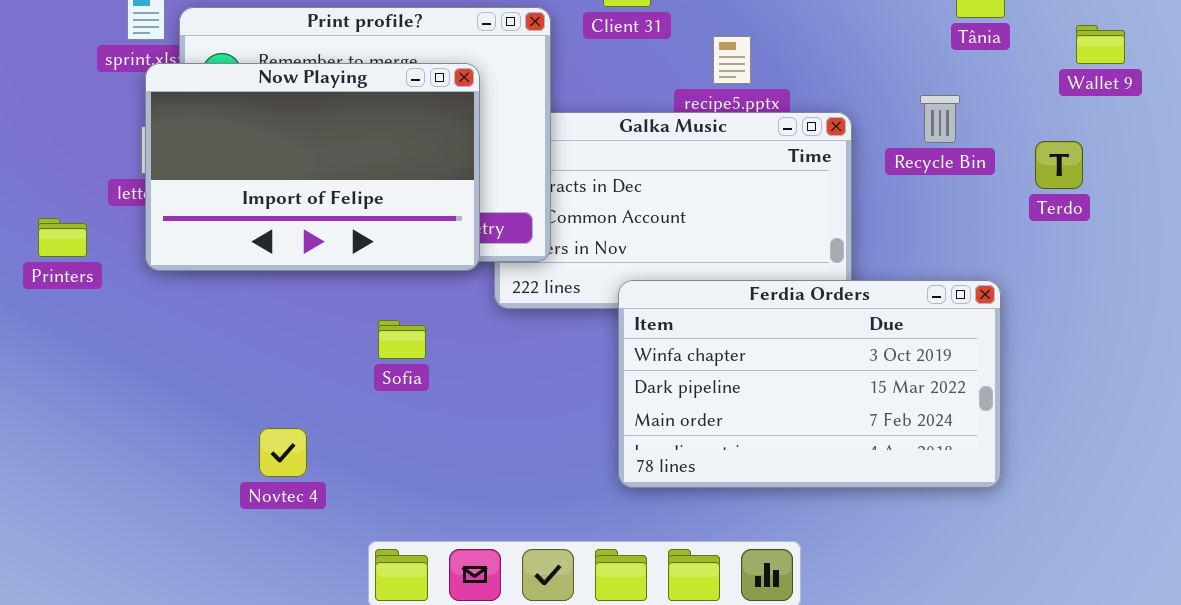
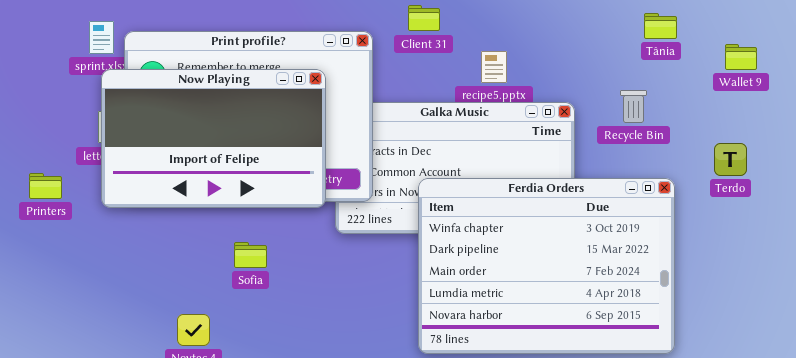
Terdo: [1035,141,1083,189] -> [714,143,747,176], moved
Ferdia Orders: [618,280,1001,488] -> [418,178,675,354], resized
Sofia: [378,320,426,359] -> [234,242,267,268], moved

